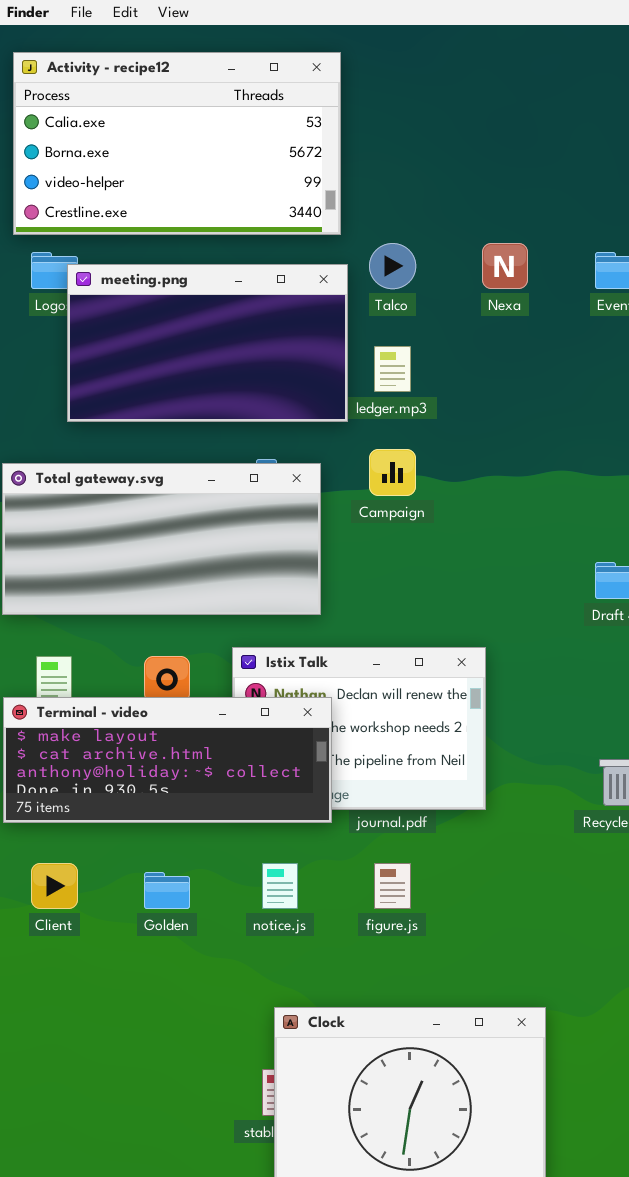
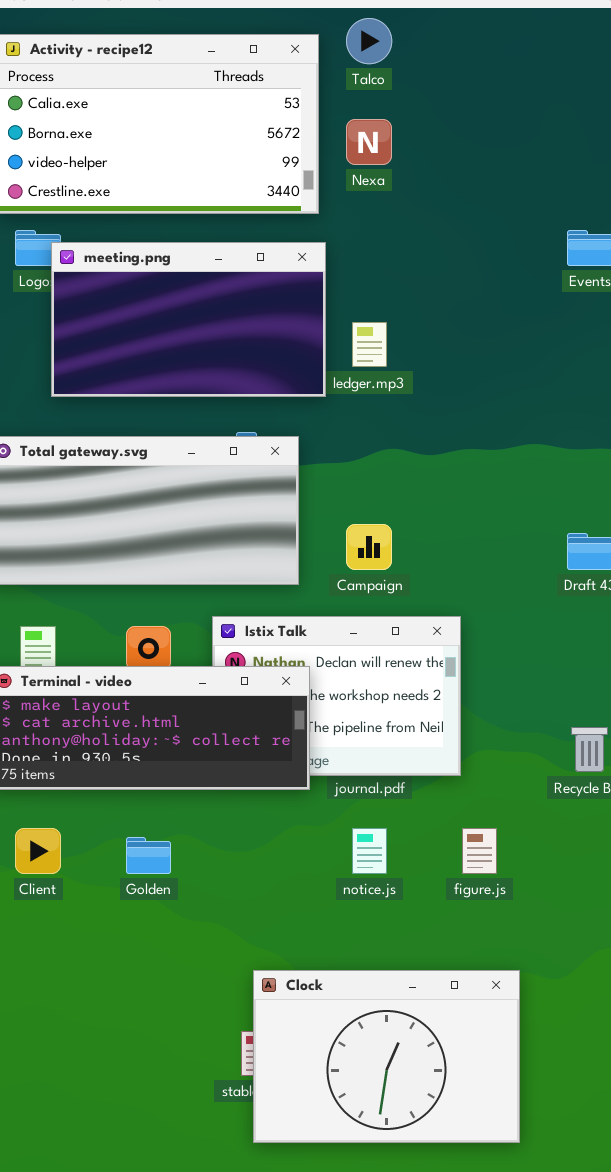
Talco: [369,243,416,289] -> [346,18,392,64], moved
Nexa: [482,243,528,289] -> [346,119,392,165], moved
Campaign: [369,449,416,496] -> [346,524,392,570], moved
notice.js: [262,863,298,909] -> [352,828,387,874], moved
figure.js: [374,863,411,909] -> [462,828,497,874], moved

